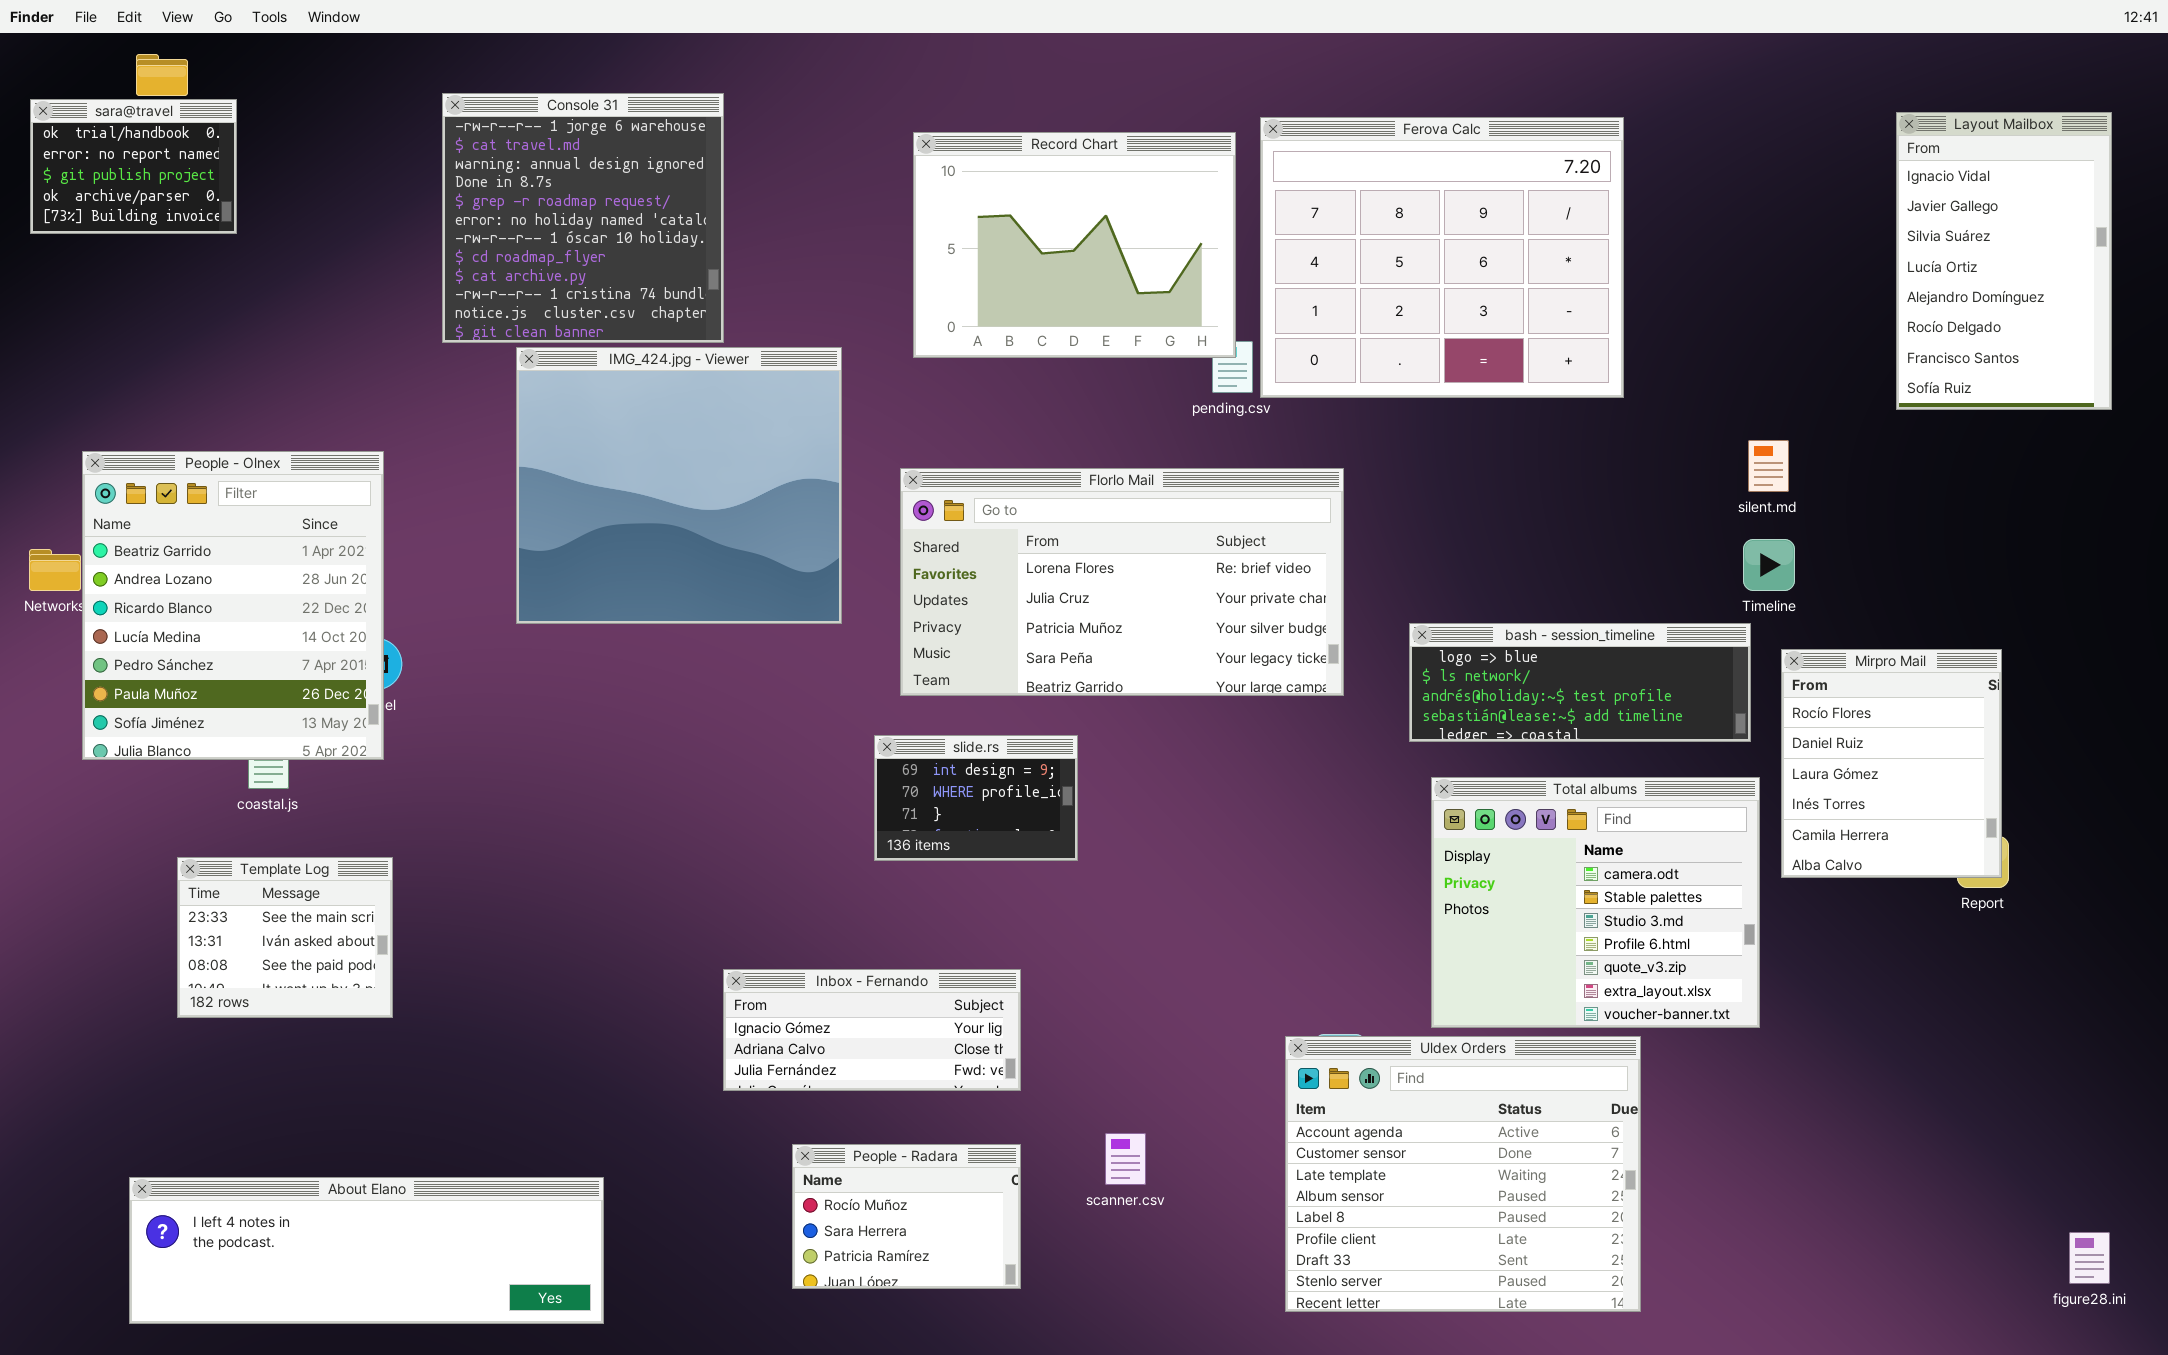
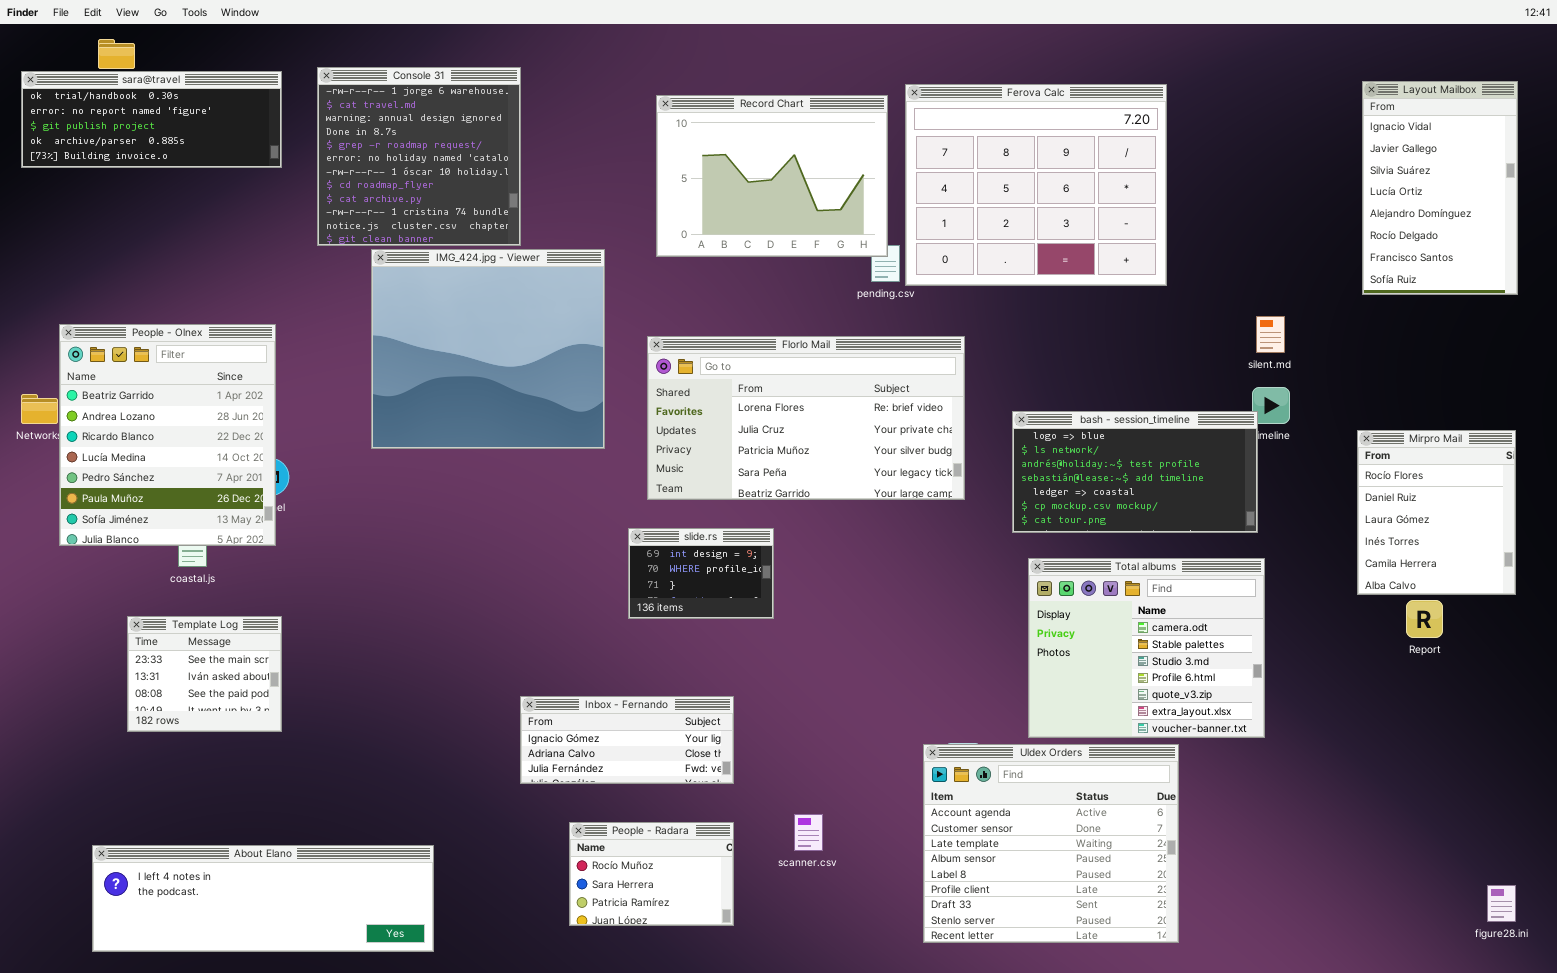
sara@travel: [30,99,237,234] -> [21,71,282,168], resized
bash - session_timeline: [1409,623,1751,742] -> [1012,411,1258,533], resized
Mirpro Mail: [1781,649,2002,878] -> [1357,430,1516,595], moved

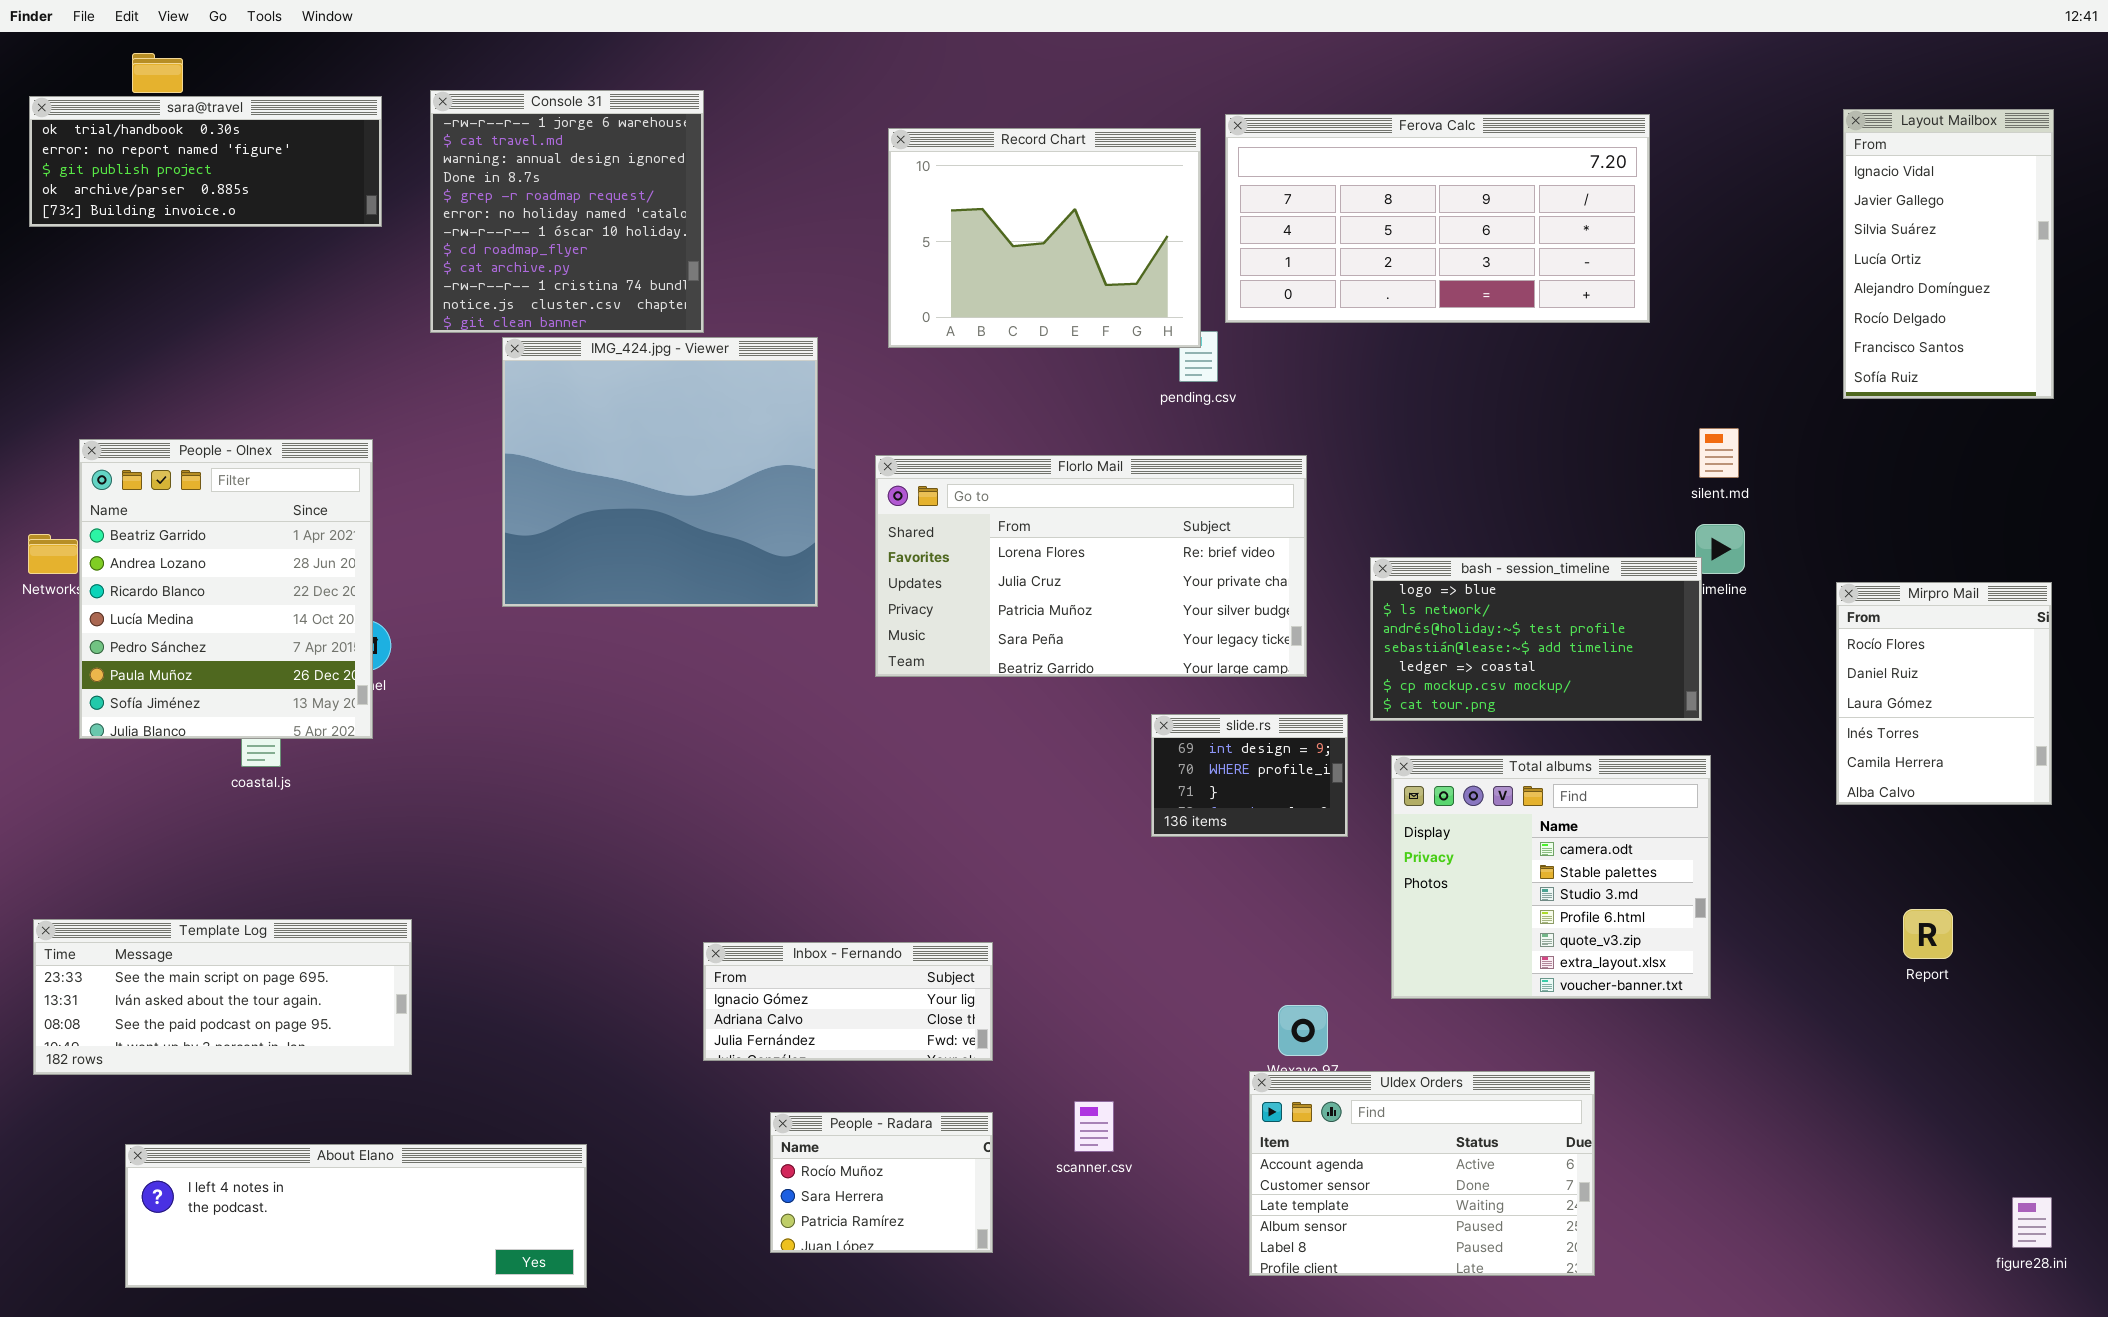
Ferova Calc: [905,84,1167,286] -> [1225,114,1650,323], resized
slide.rs: [628,528,774,619] -> [1151,714,1348,837], moved
Report: [1406,600,1443,638] -> [1903,909,1953,959], moved
Template Log: [127,616,282,732] -> [33,919,412,1075], moved, resized
Uldex Orders: [923,744,1179,943] -> [1249,1071,1595,1276], resized

